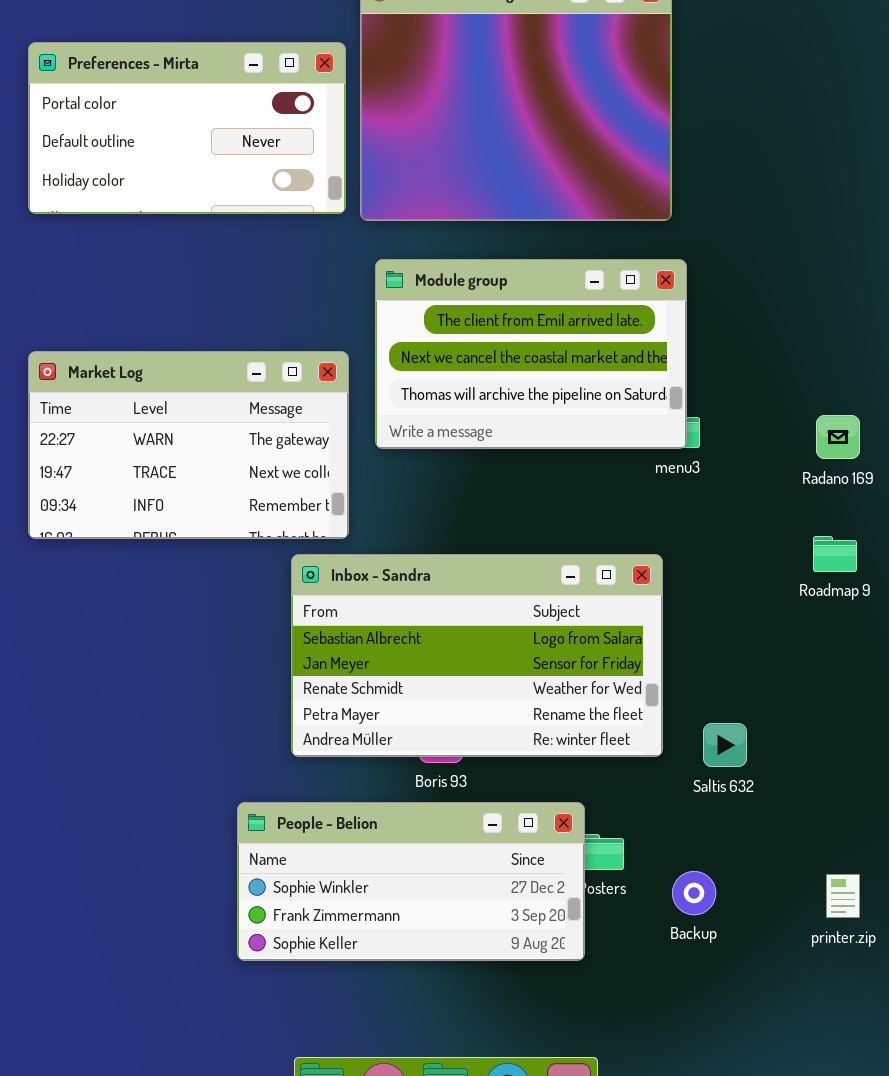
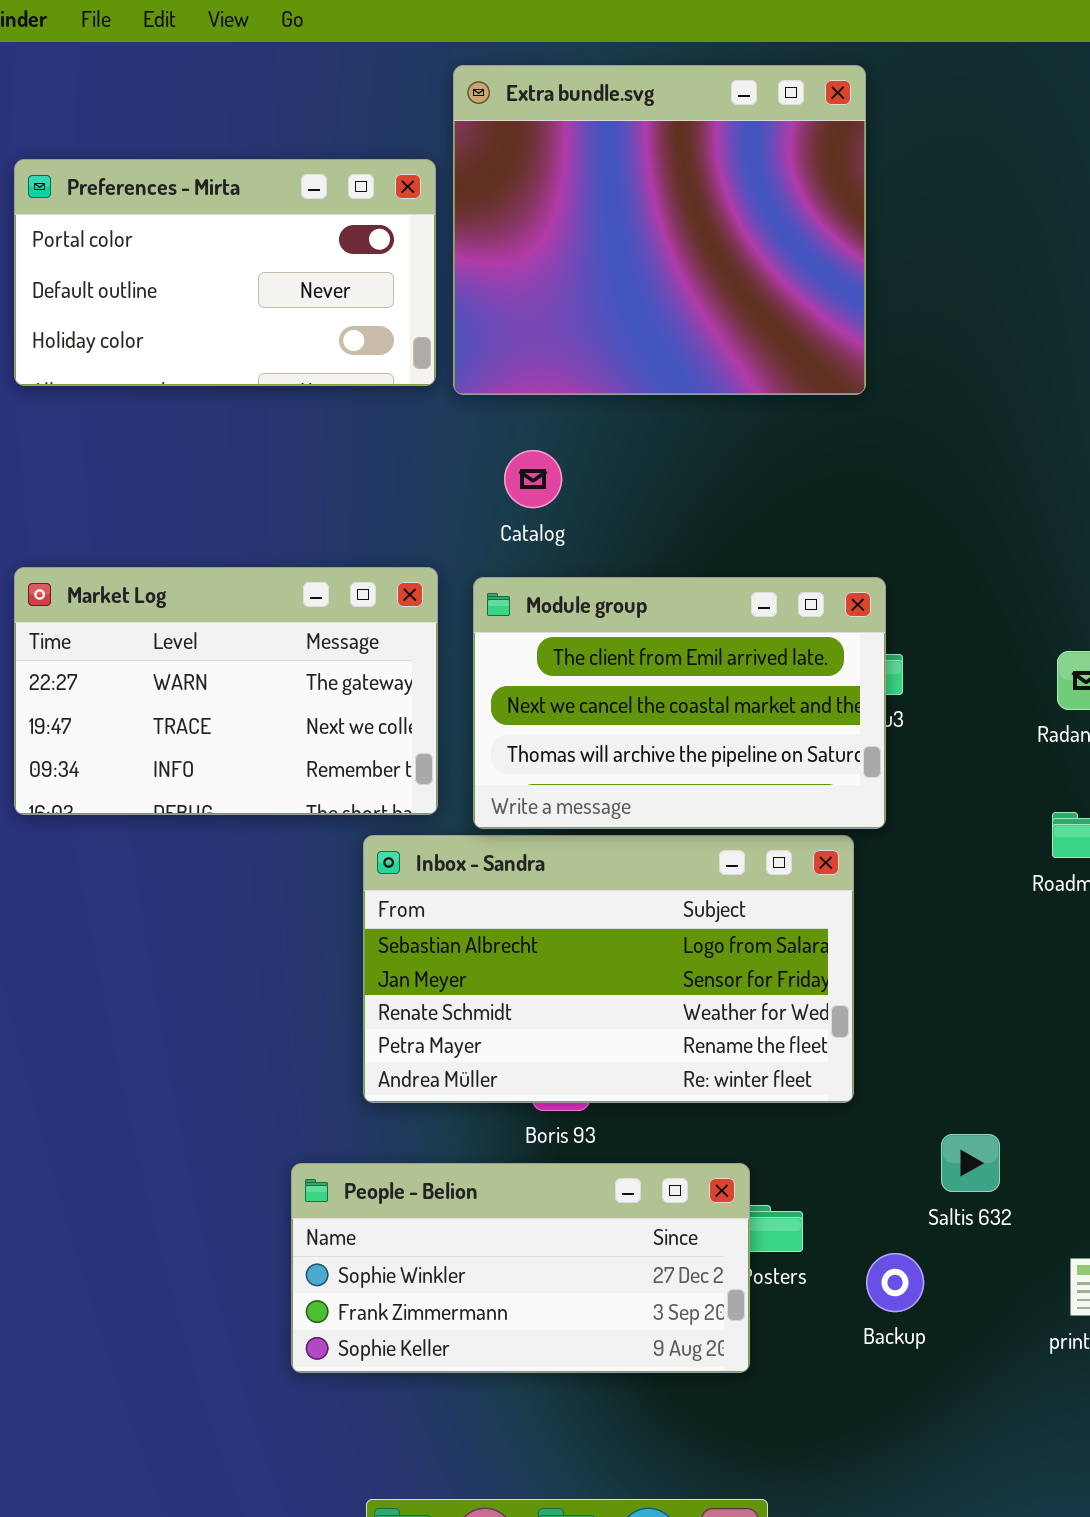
Module group: [375,259,687,449] -> [473,577,886,829], moved
Saltis 632: [703,723,747,767] -> [941,1134,1000,1192], moved

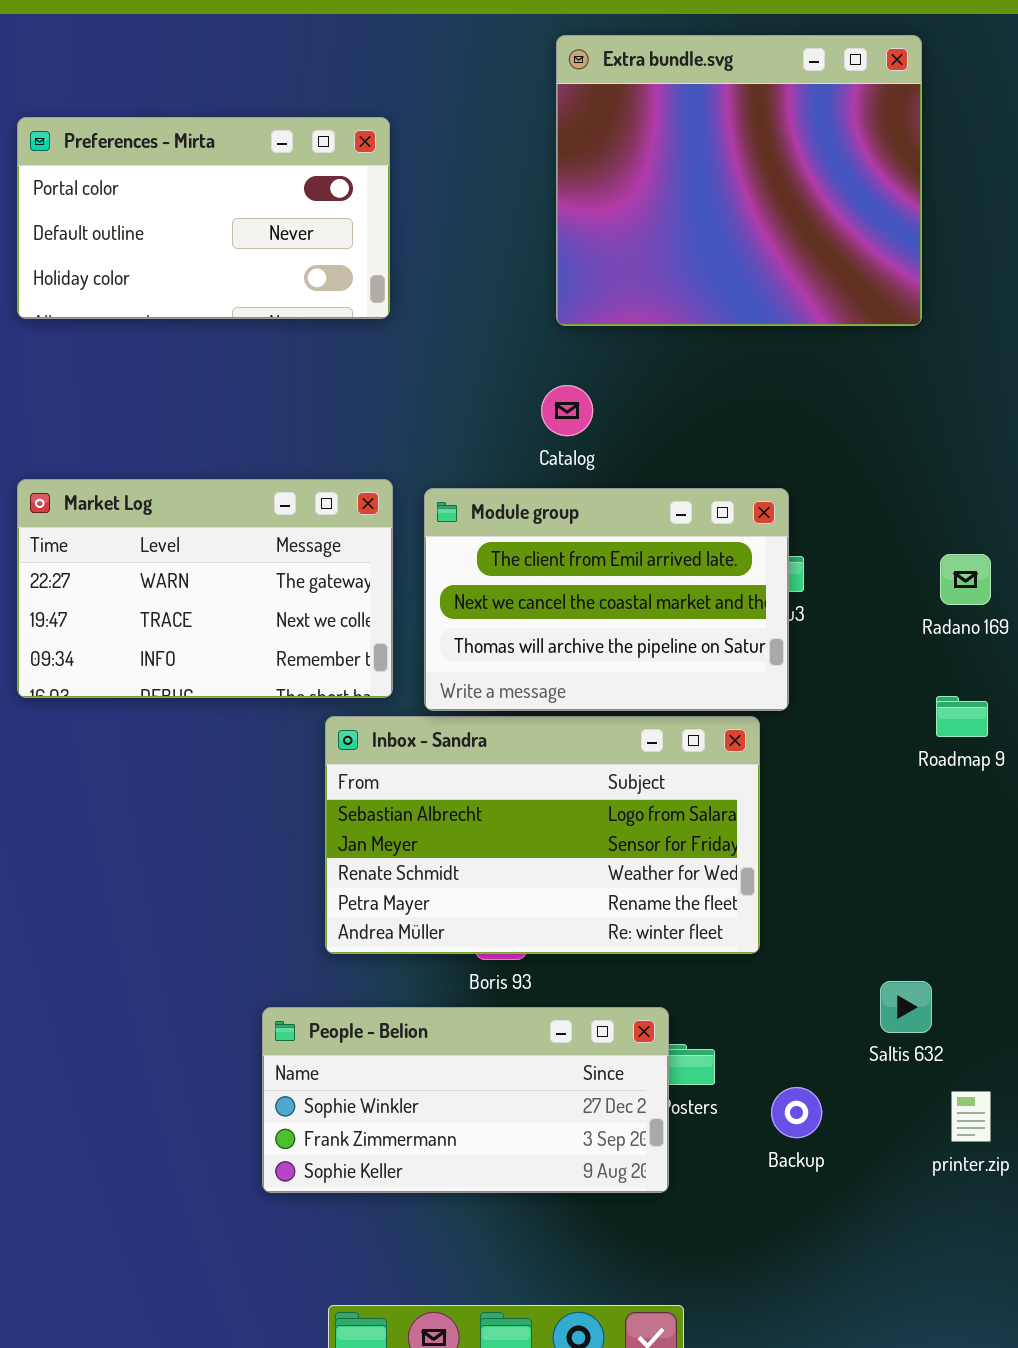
Extra bundle.svg: [453,65,866,395] -> [556,35,922,326], moved
Catalog: [504,450,562,508] -> [541,385,593,436], moved
Saltis 632: [941,1134,1000,1192] -> [880,981,932,1033], moved

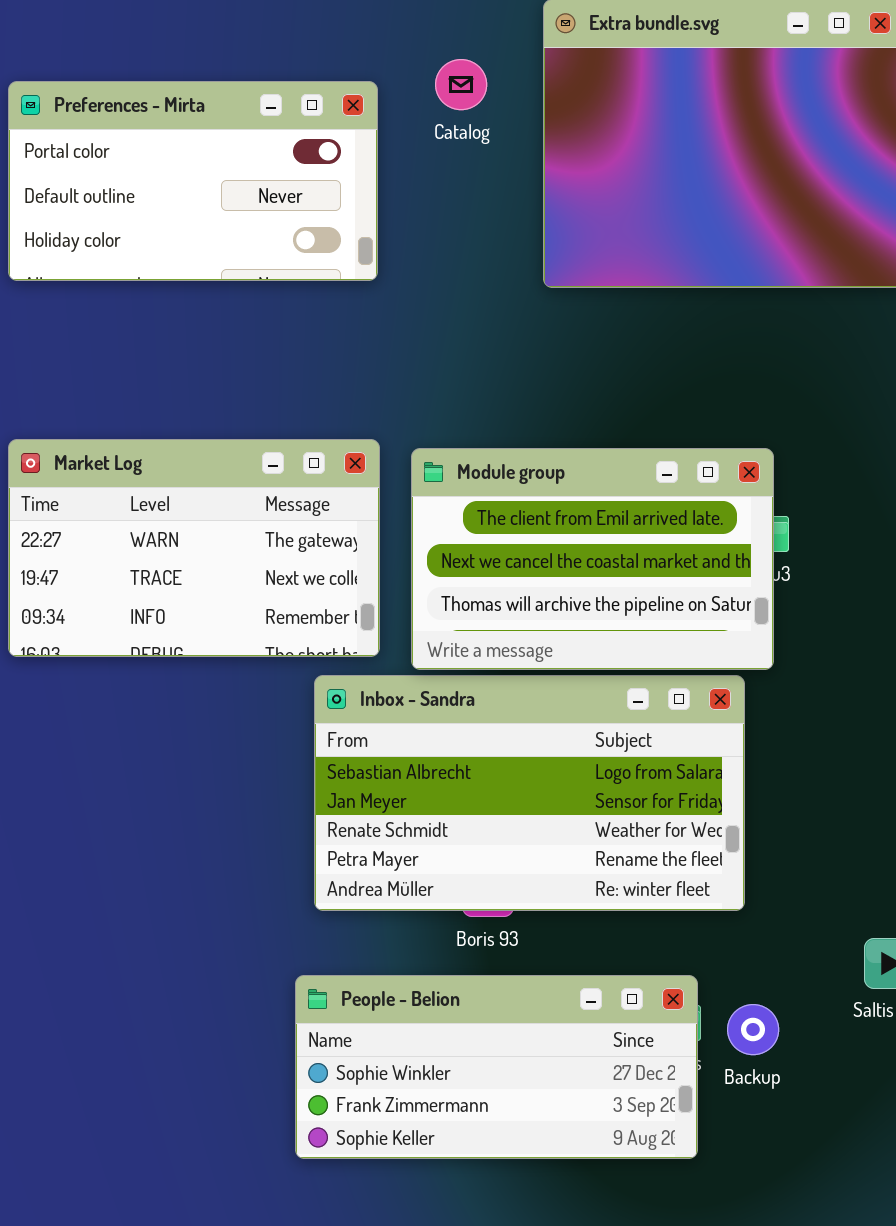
Catalog: [541,385,593,436] -> [435,59,487,110], moved
People - Belion: [262,1007,669,1193] -> [295,975,698,1159], moved
Backup: [771,1087,822,1138] -> [727,1004,779,1055], moved

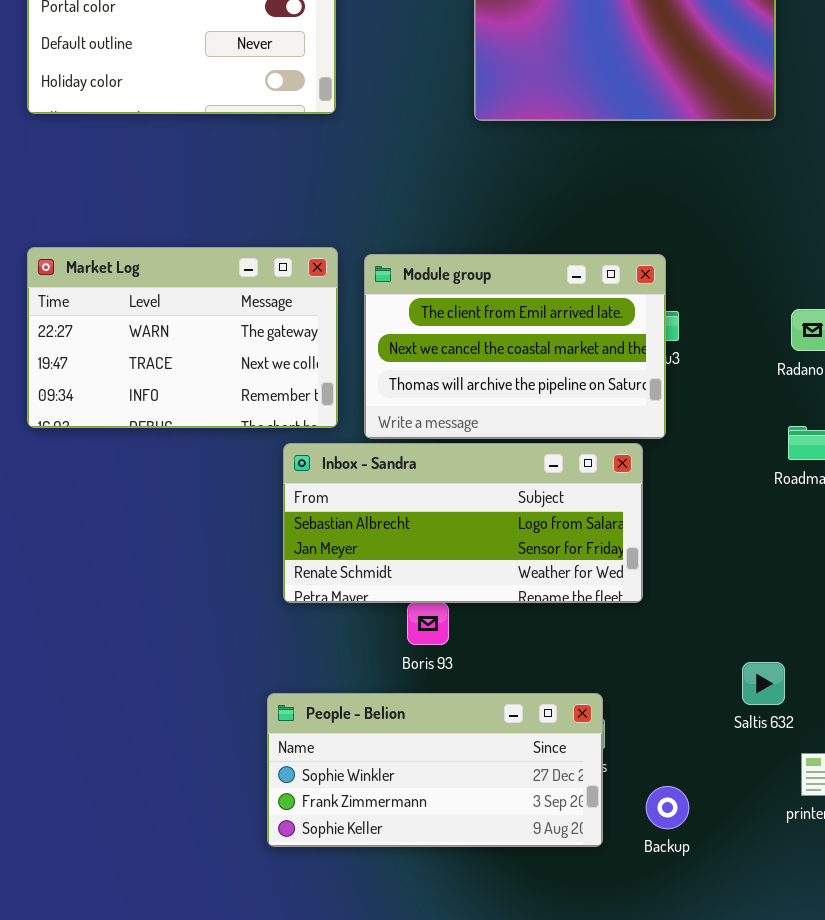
Inbox - Sandra: [314,675,745,911] -> [283,443,643,603], resized
Backup: [727,1004,779,1055] -> [646,786,689,829], moved

